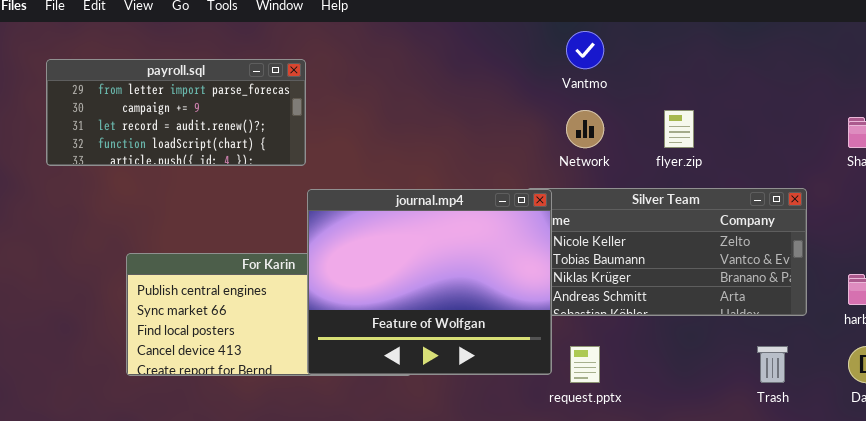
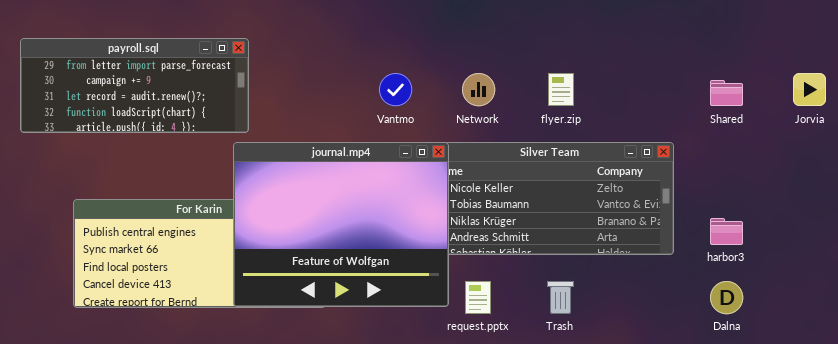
Vantmo: [566,31,604,69] -> [379,73,412,106], moved
payroll.sql: [46,59,306,166] -> [20,38,249,133], moved
Trash: [757,346,788,383] -> [547,281,574,314], moved

